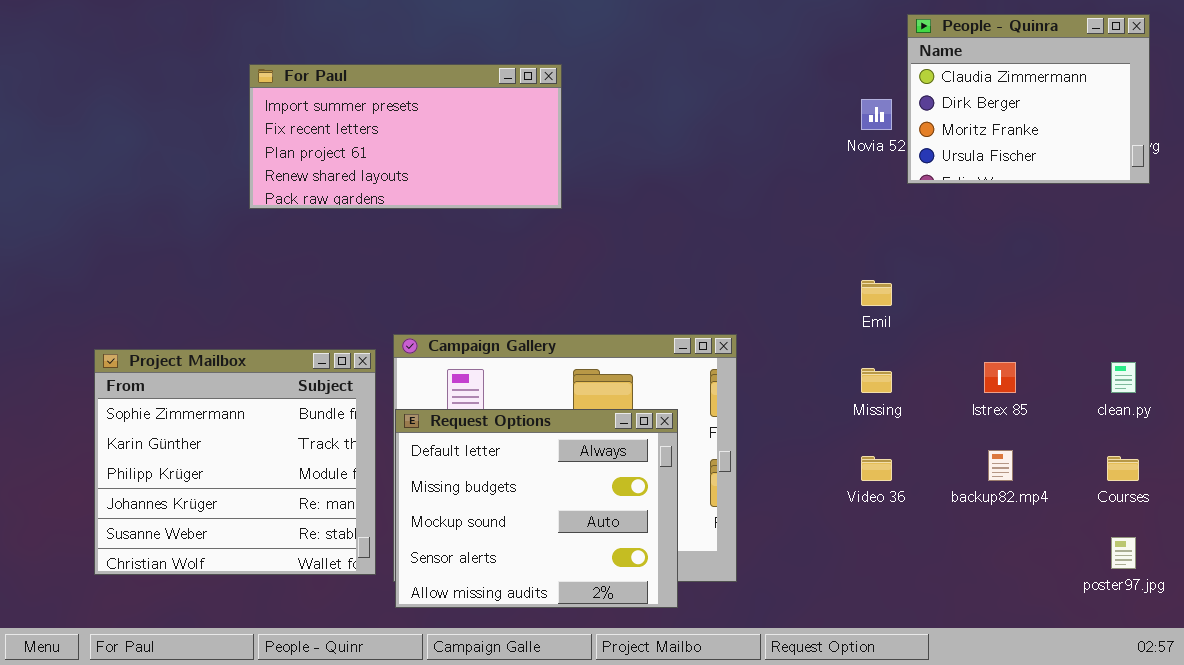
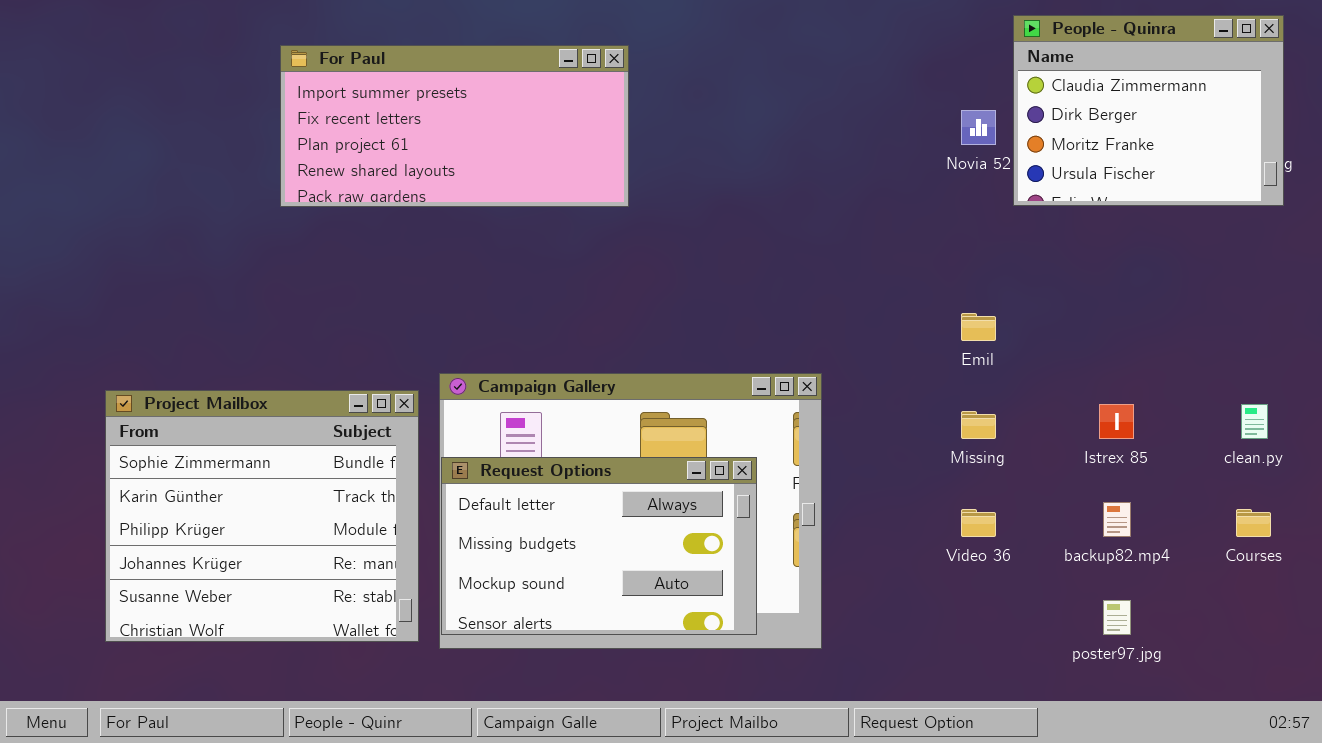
For Paul: [249,64,562,209] -> [280,45,629,207], moved
Request Options: [395,409,678,608] -> [441,457,757,635], resized
poster97.jpg: [1111,537,1136,569] -> [1103,600,1131,635], moved

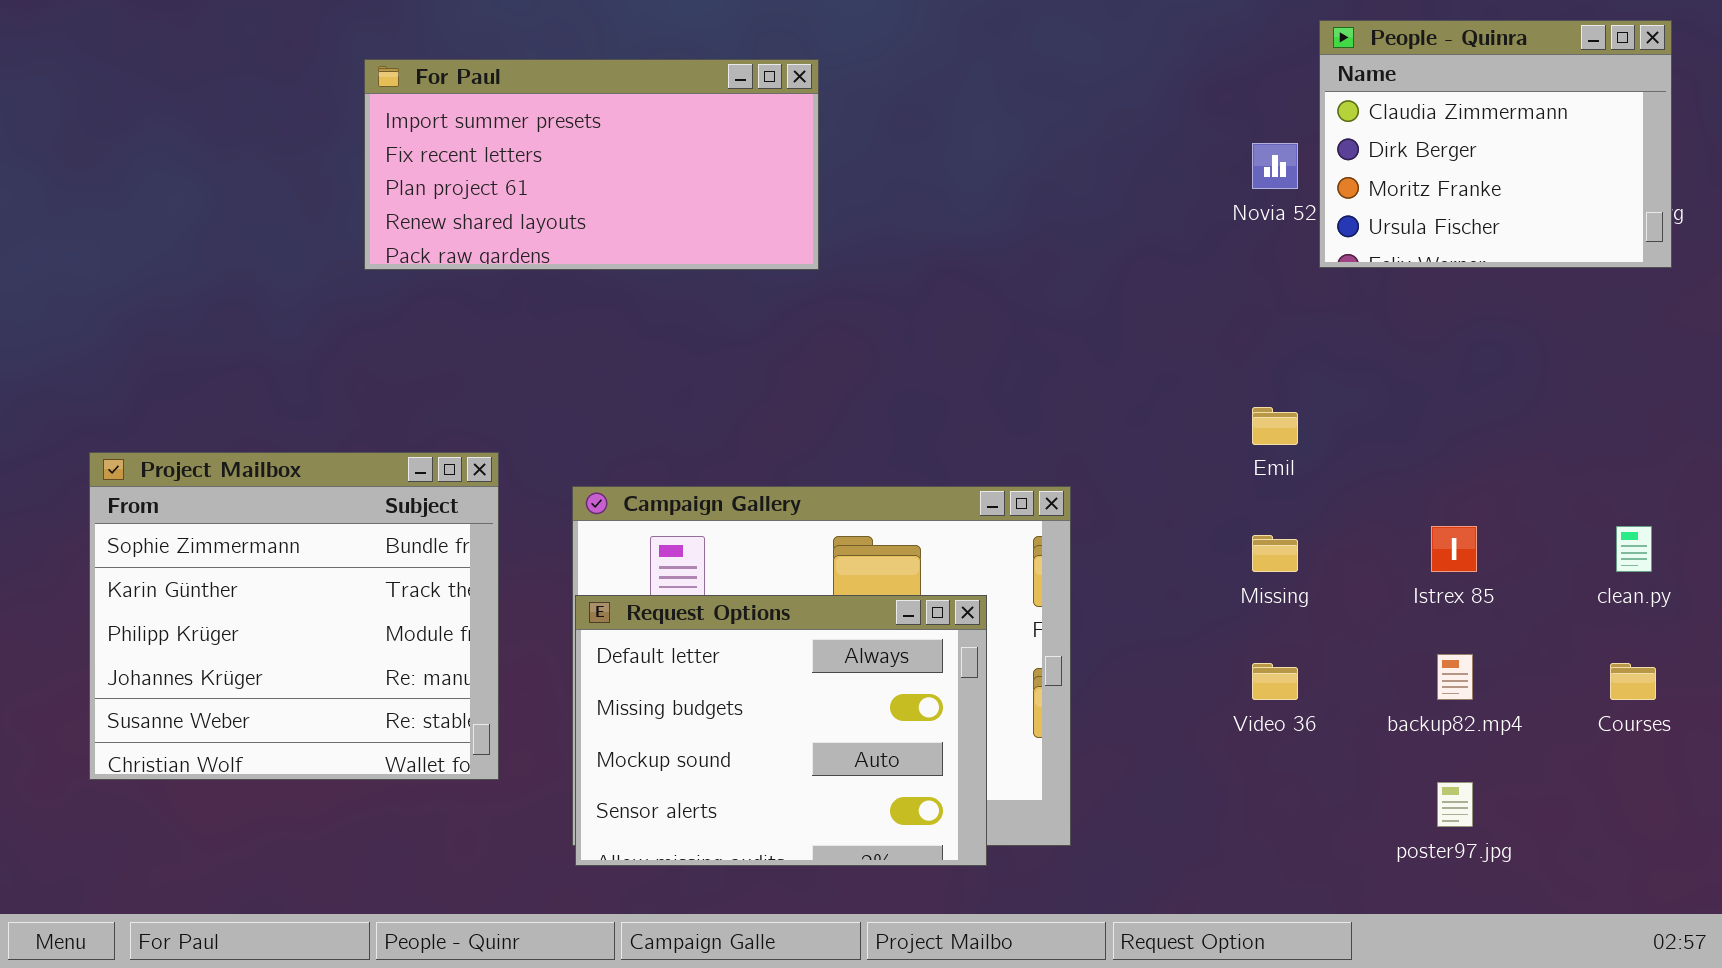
Project Mailbox: [105,390,419,642] -> [89,452,499,780], moved
Request Options: [441,457,757,635] -> [575,595,987,866], resized

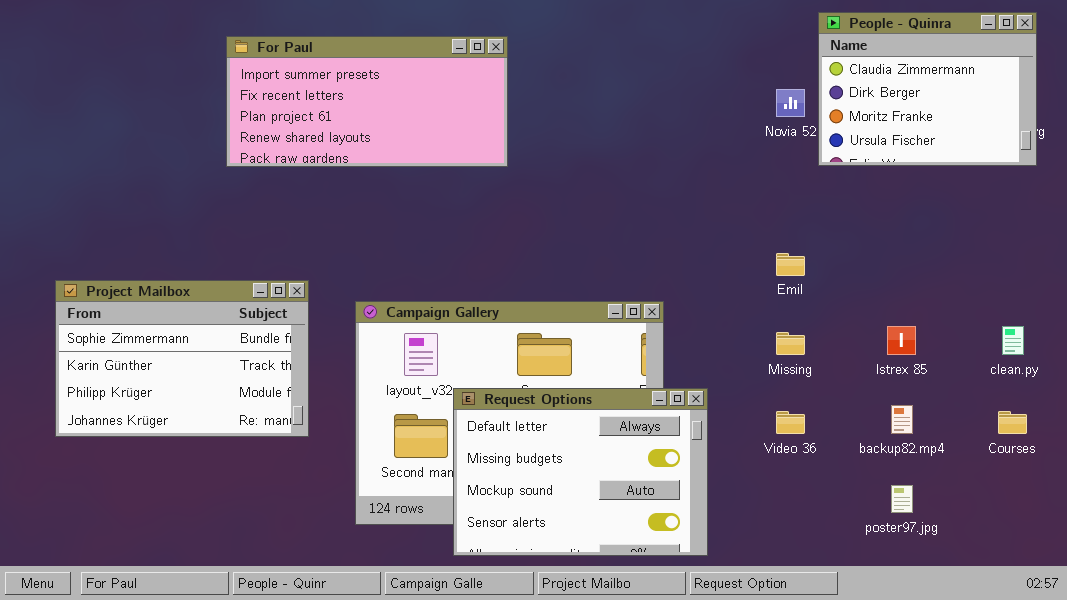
Project Mailbox: [89,452,499,780] -> [55,280,309,437], resized
Request Options: [575,595,987,866] -> [453,388,708,556], moved

